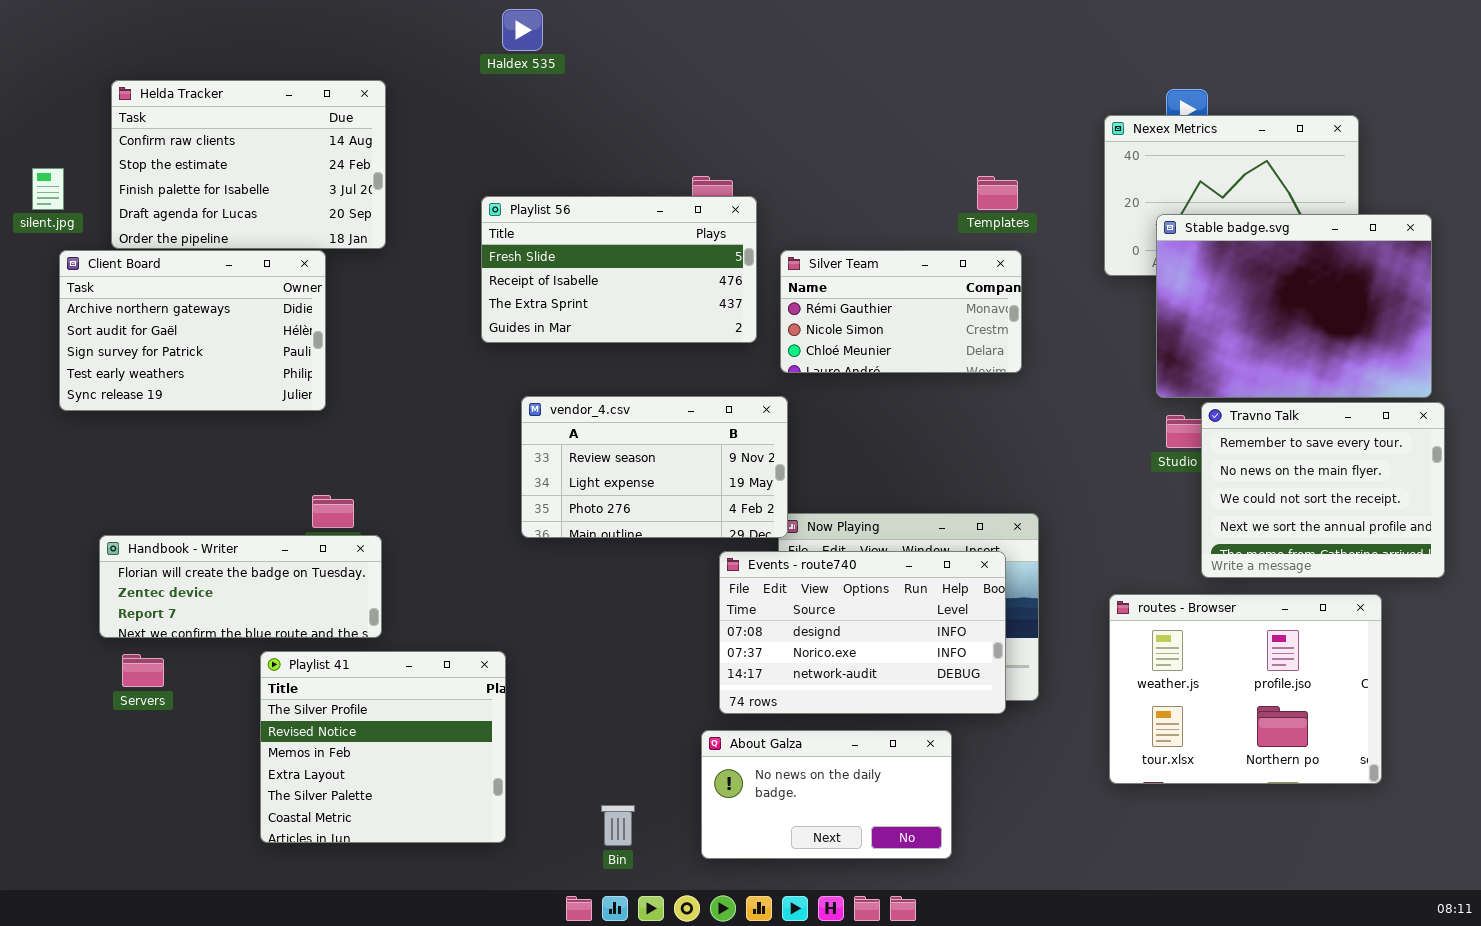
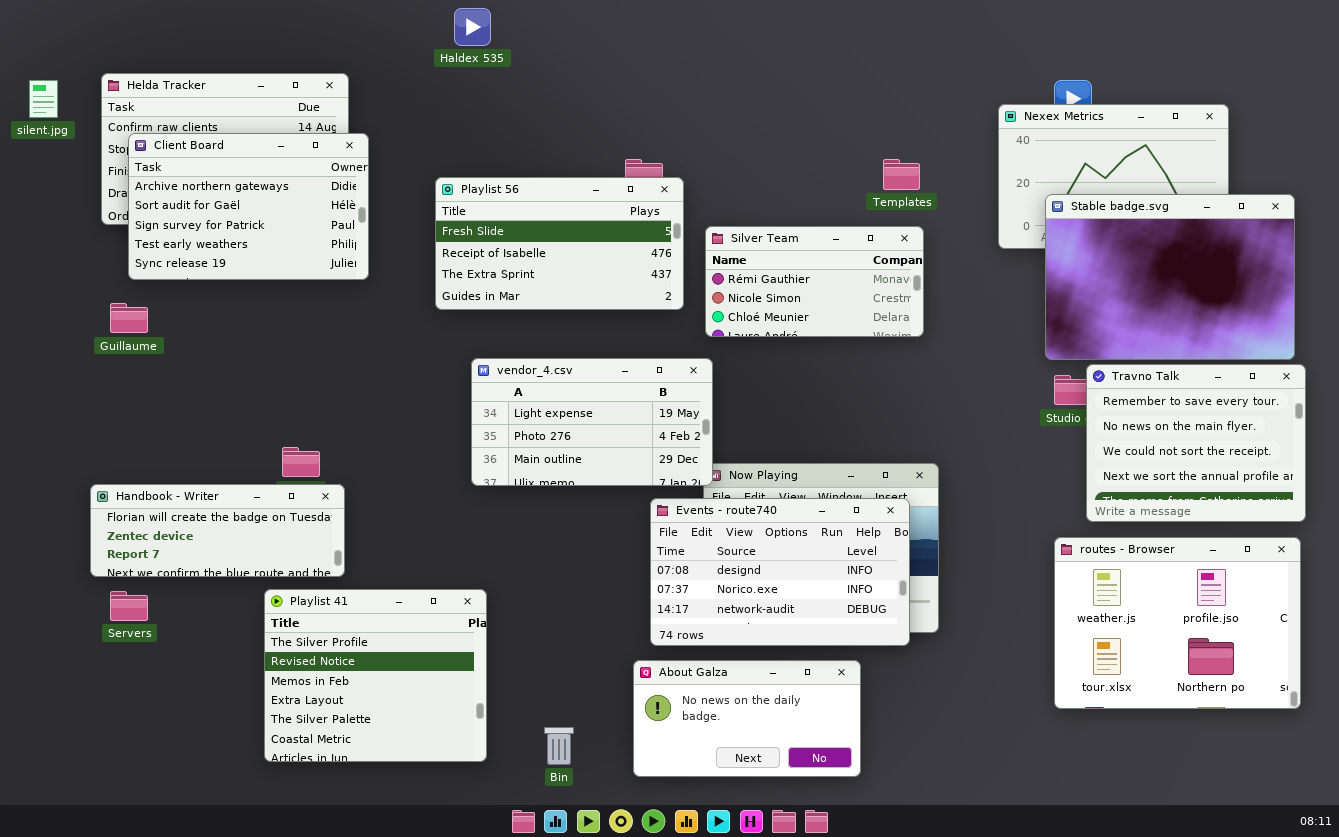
silent.jpg: [32,168,64,210] -> [29,80,58,118], moved
Client Board: [59,250,326,411] -> [128,133,369,280], moved
vendor_4.csv: [521,396,788,538] -> [471,358,713,486], scrolled down 1 row
routes - Browser: [1109,594,1382,784] -> [1054,537,1301,709], moved
Playlist 41: [260,651,506,843] -> [264,589,487,762], moved

